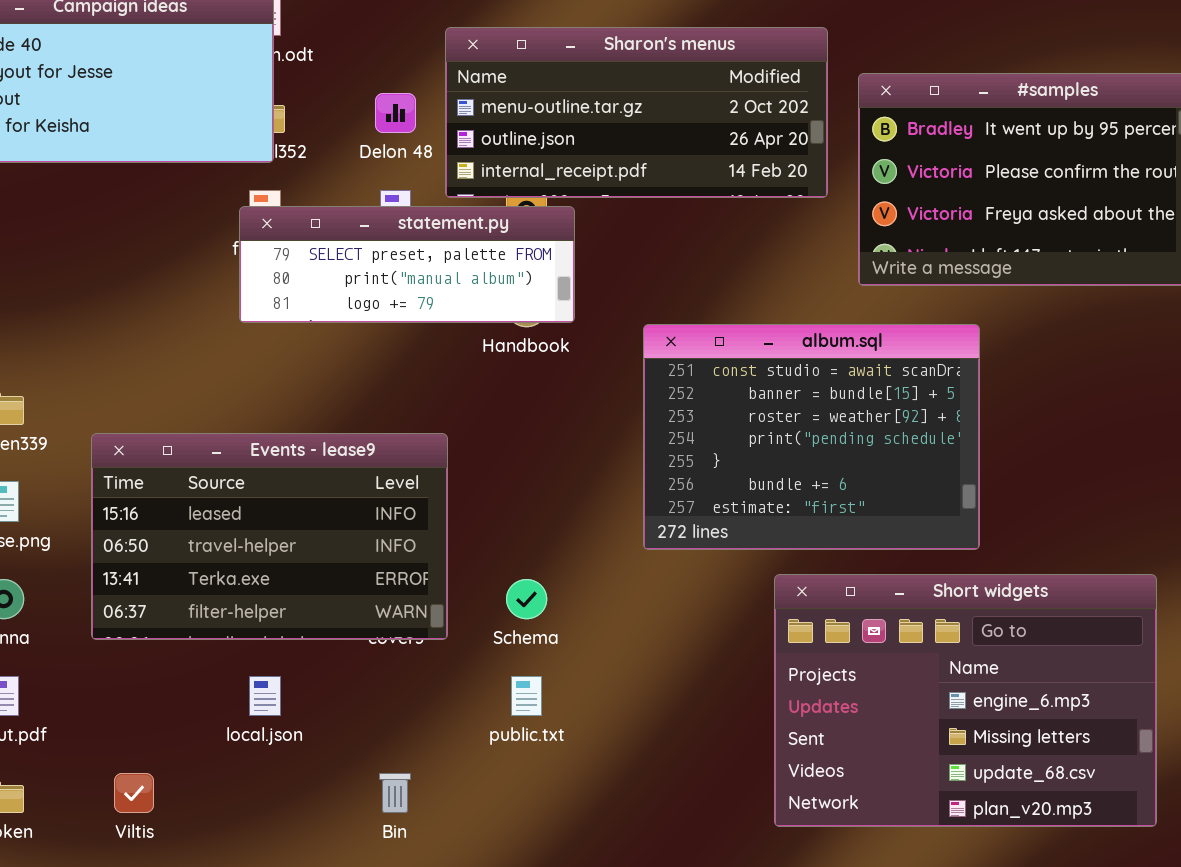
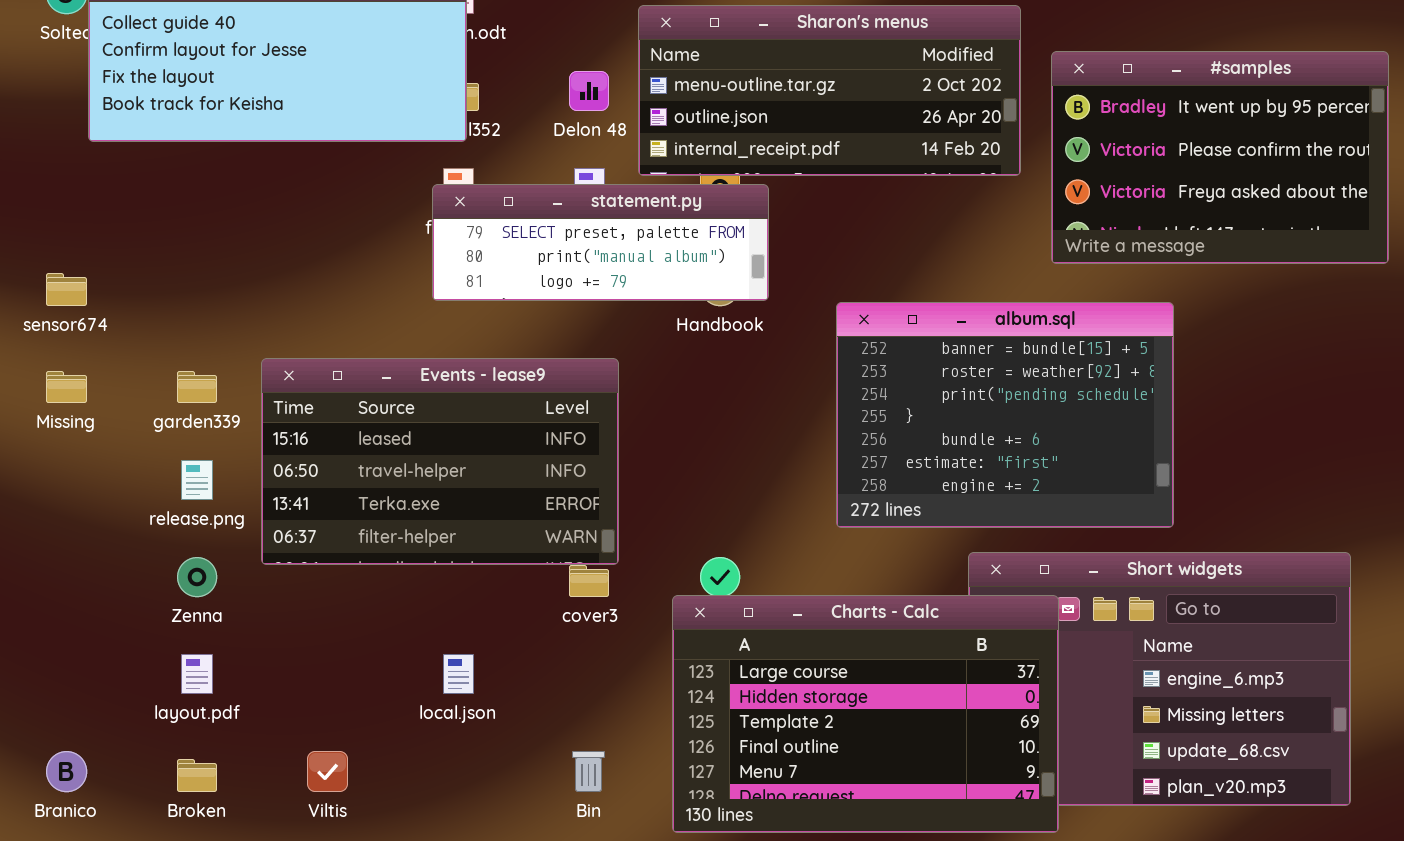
album.sql: [643,324,980,550] -> [836,302,1174,528], scrolled down 1 row
Events - lease9: [91,433,448,640] -> [261,358,619,565], moved
Charts - Calc: none -> [672,595,1059,833], opened

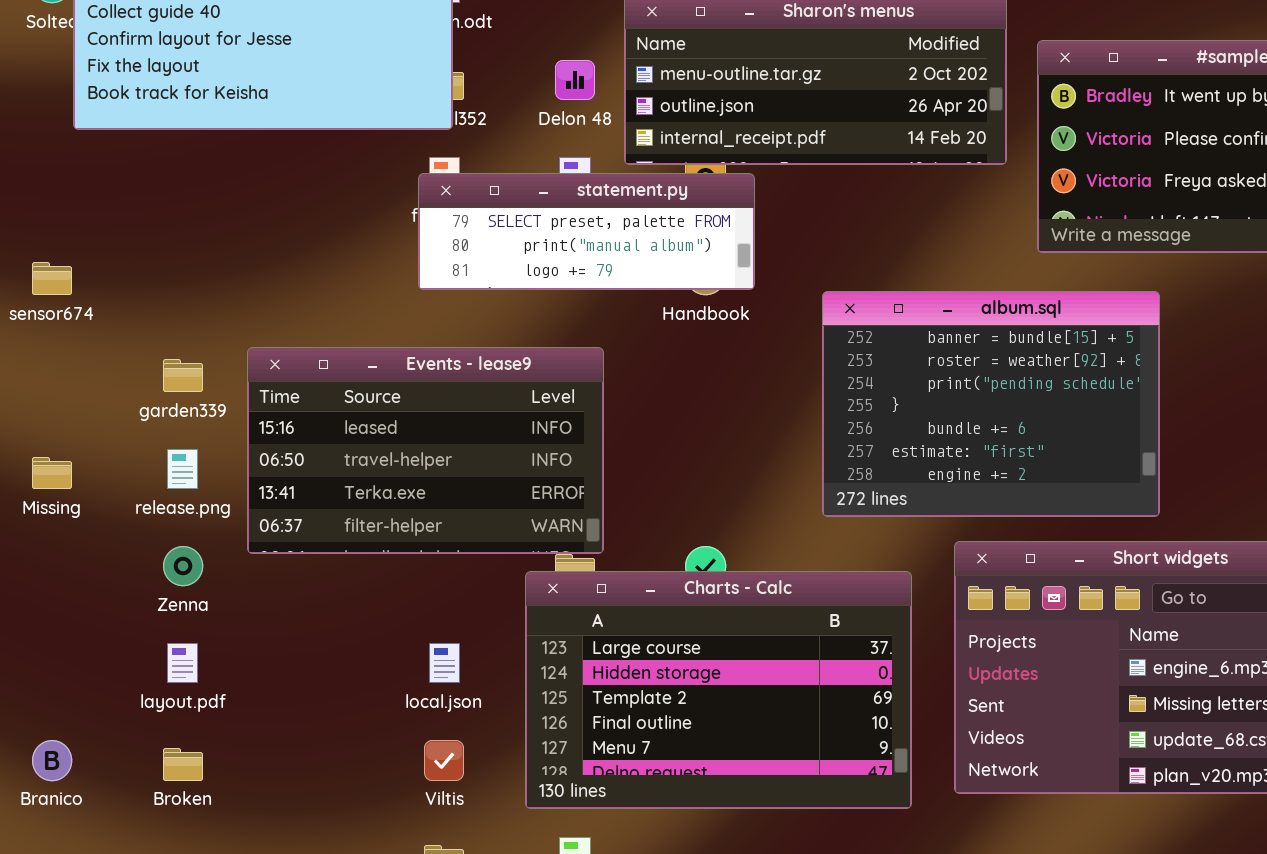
Missing: [46,371,87,403] -> [32,457,72,489], moved
Charts - Calc: [672,595,1059,833] -> [525,571,912,809], moved
Viltis: [307,751,348,792] -> [424,740,464,781], moved

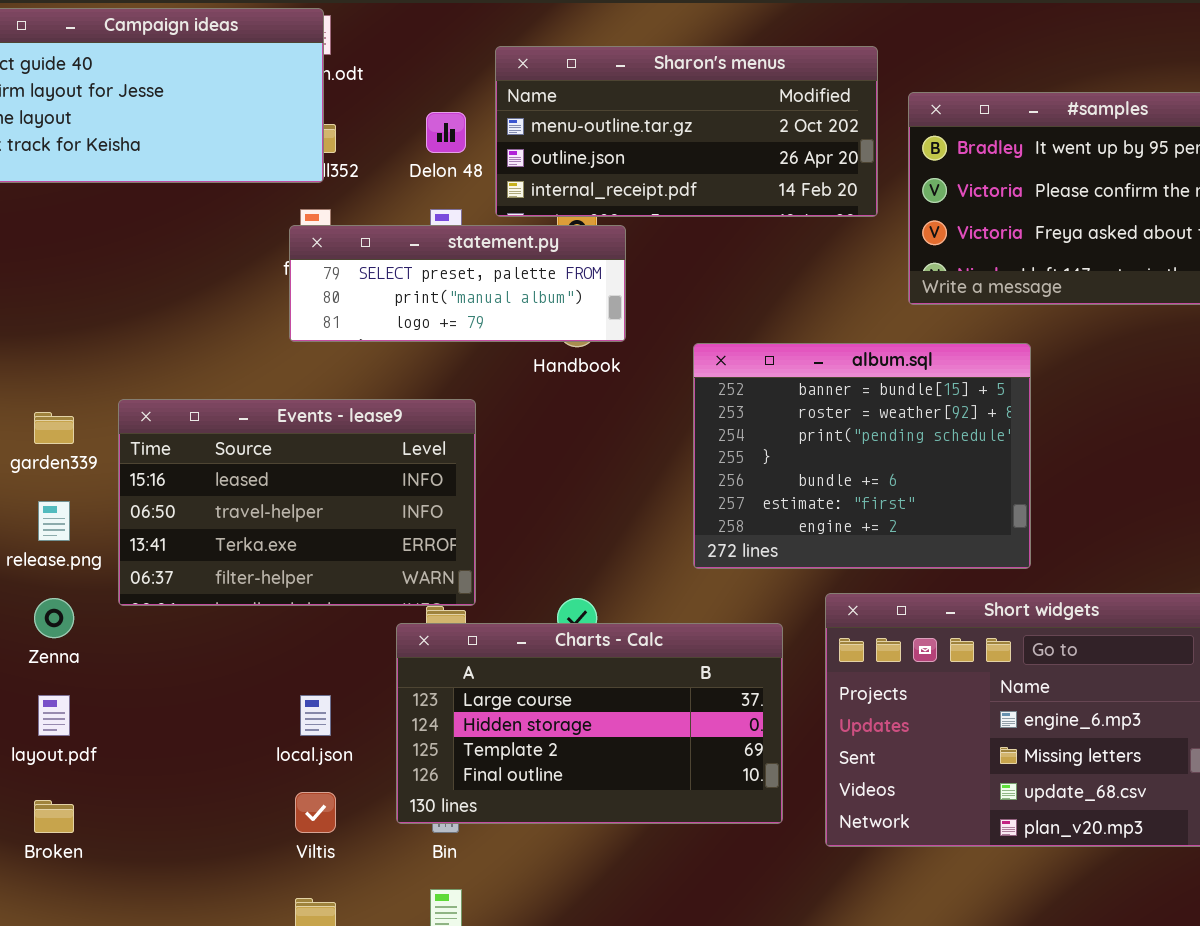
Charts - Calc: [525,571,912,809] -> [396,623,783,824], resized

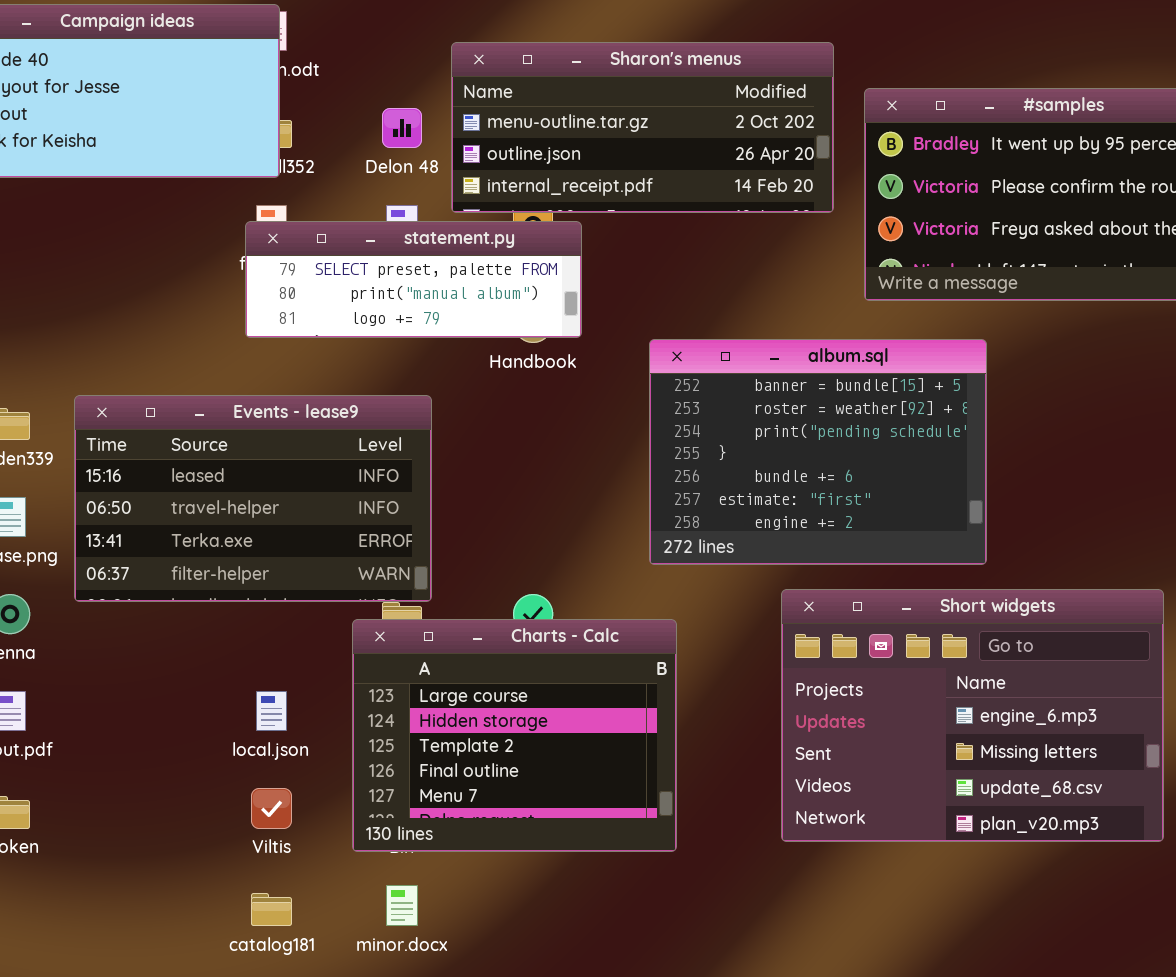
Charts - Calc: [396,623,783,824] -> [352,619,677,852], resized

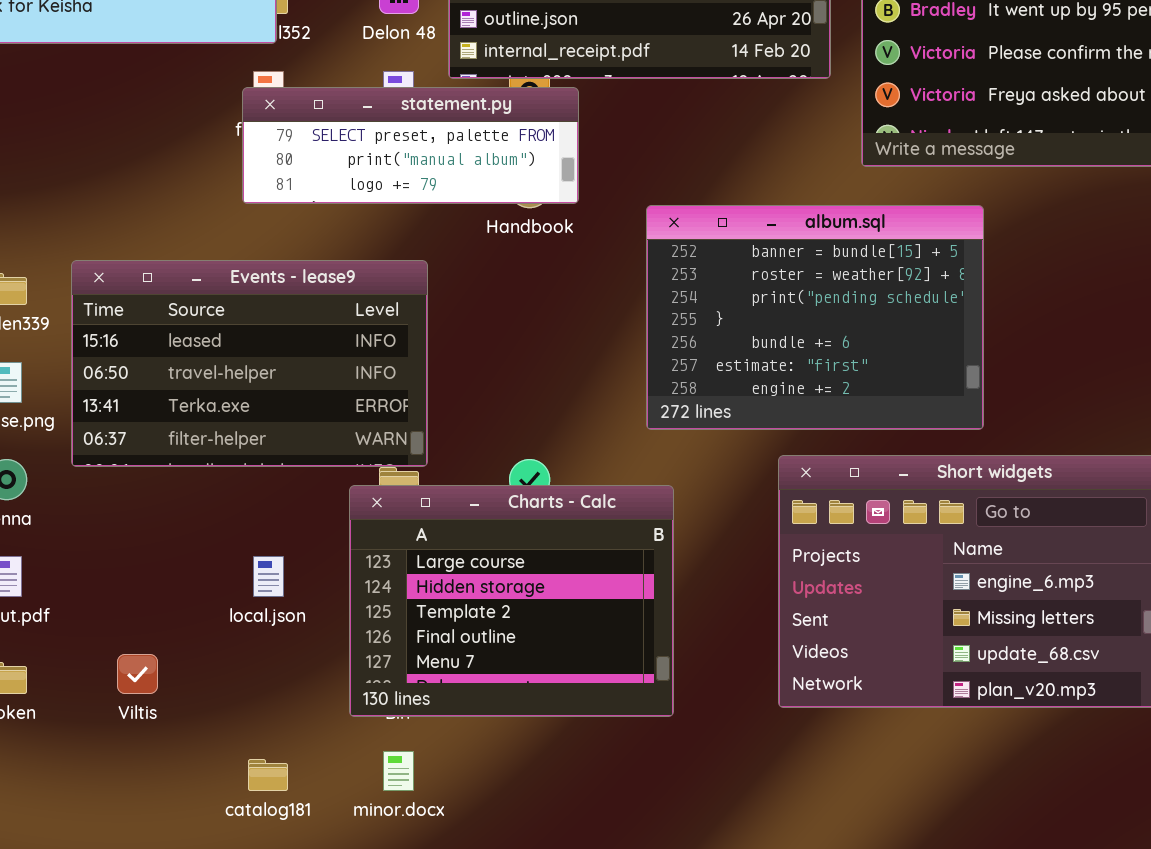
Viltis: [251,788,292,829] -> [117,654,158,694], moved

